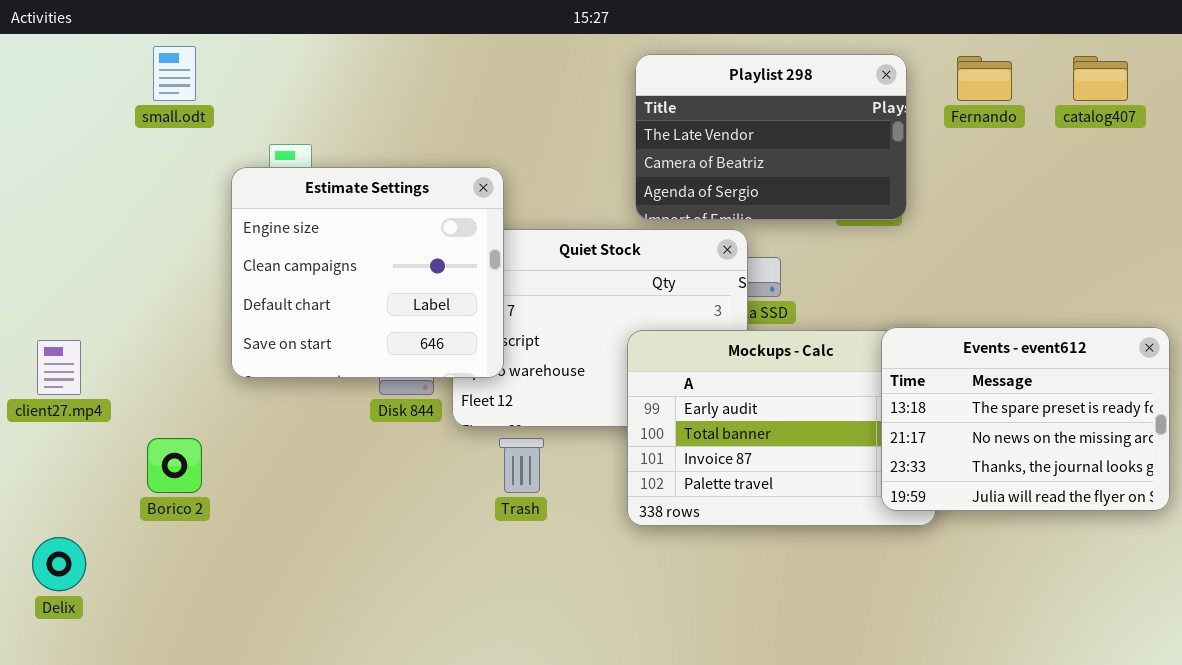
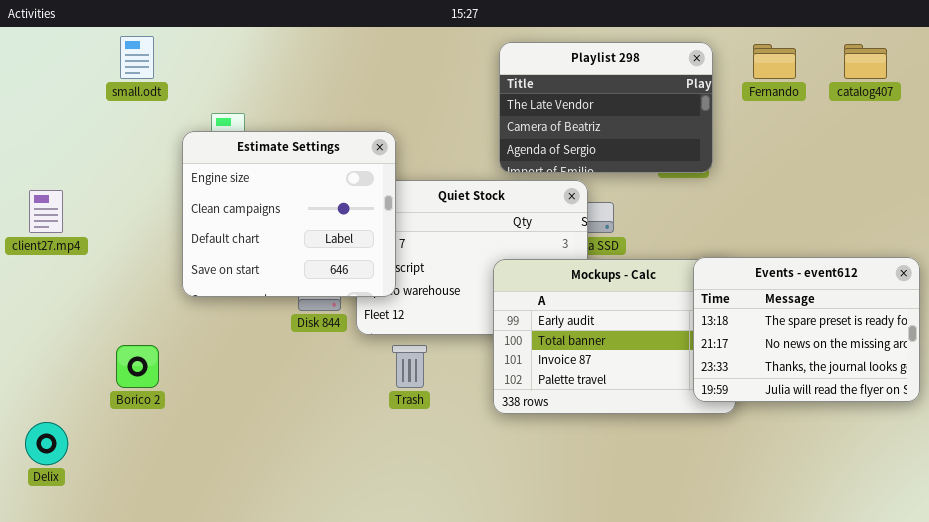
client27.mp4: [37,340,81,395] -> [29,190,63,233], moved

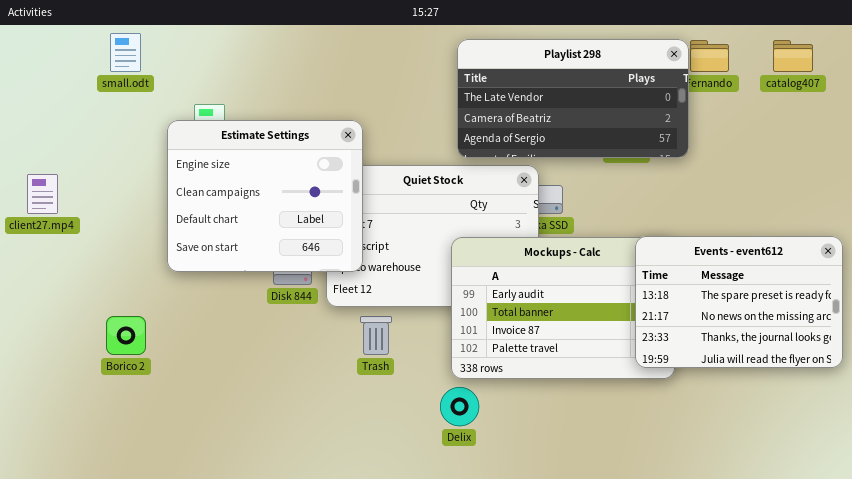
Playlist 298: [499,42,713,173] -> [457,39,689,158], resized
Delix: [25,422,68,465] -> [440,387,479,426], moved

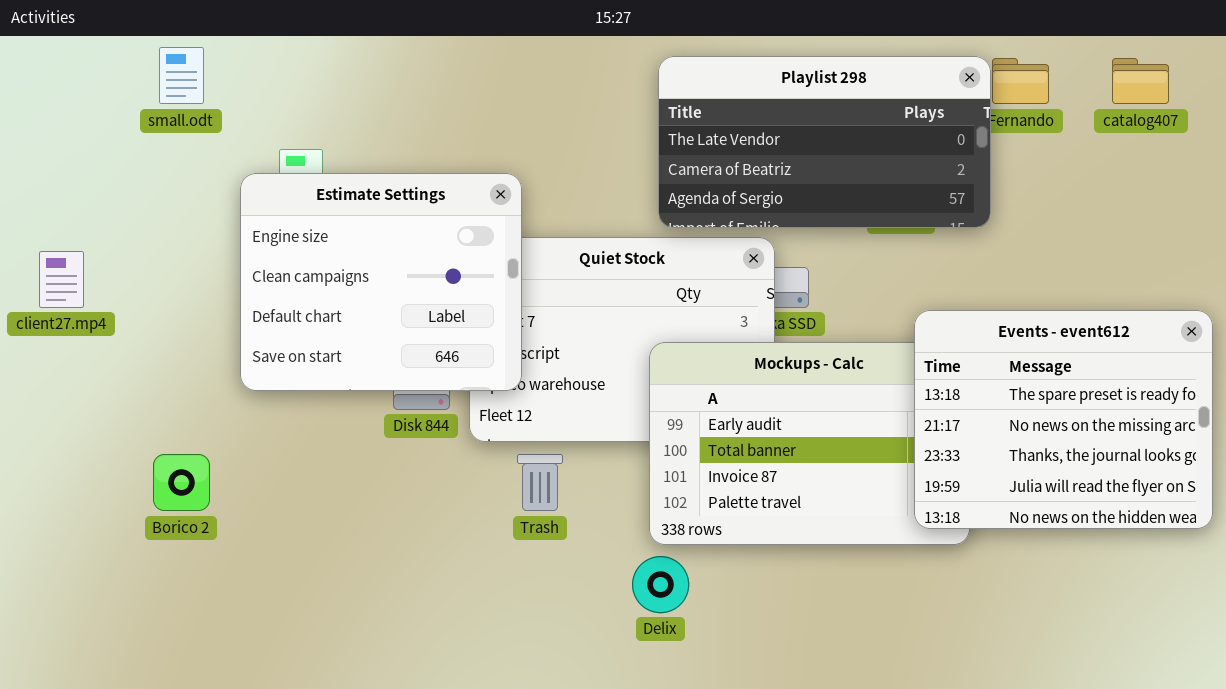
Events - event612: [635,236,843,368] -> [914,310,1213,529], resized

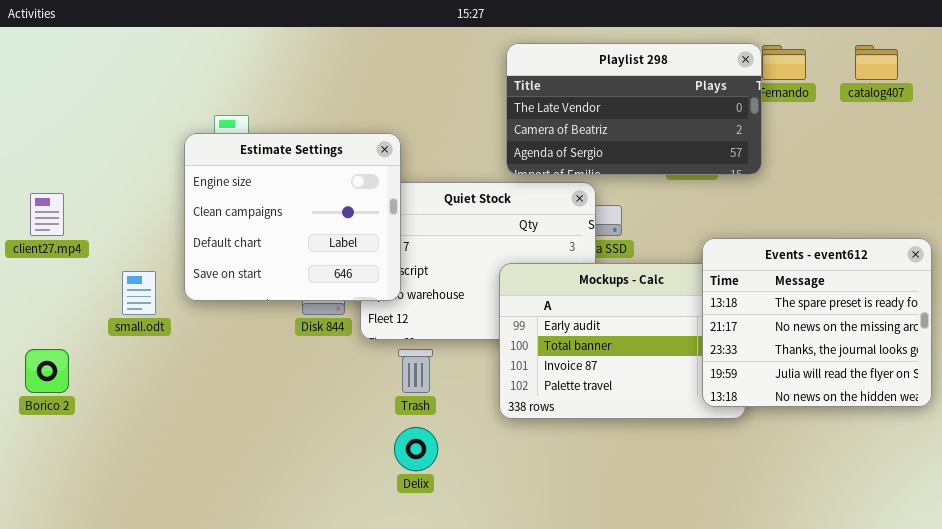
small.odt: [159,47,204,104] -> [122,271,156,315], moved
Borico 2: [153,454,210,511] -> [25,349,69,393], moved
Delix: [632,556,689,613] -> [394,427,438,471], moved

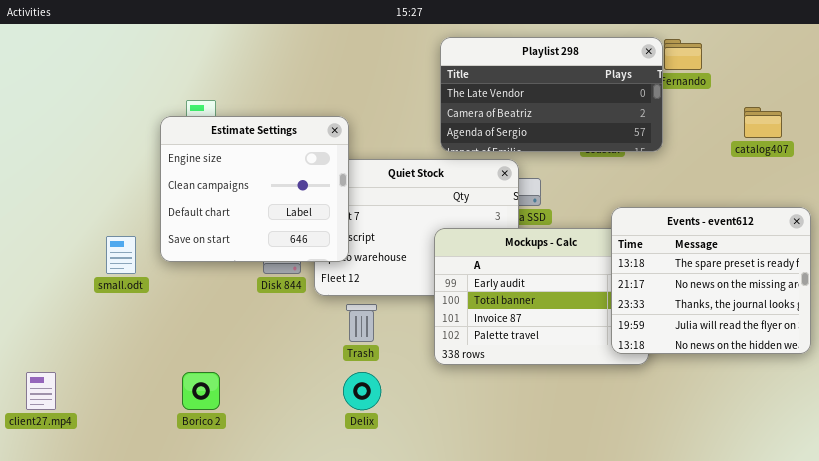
catalog407: [855,45,898,80] -> [744,107,782,138], moved
client27.mp4: [30,193,64,236] -> [26,372,56,410], moved
Borico 2: [25,349,69,393] -> [182,372,220,410], moved

